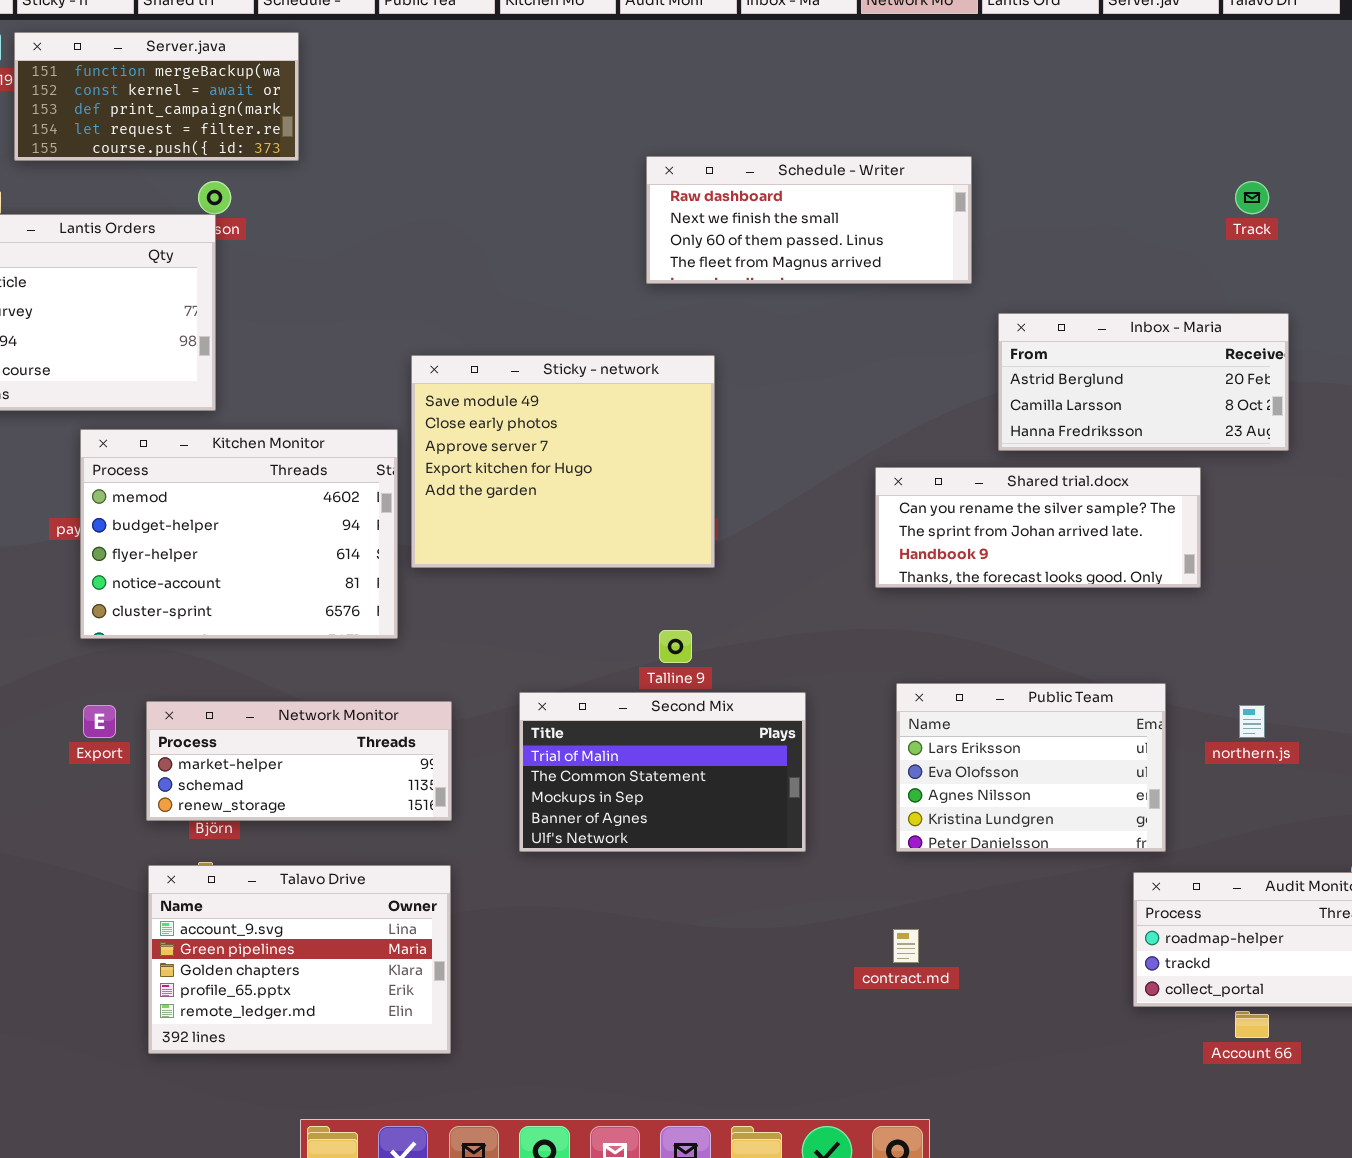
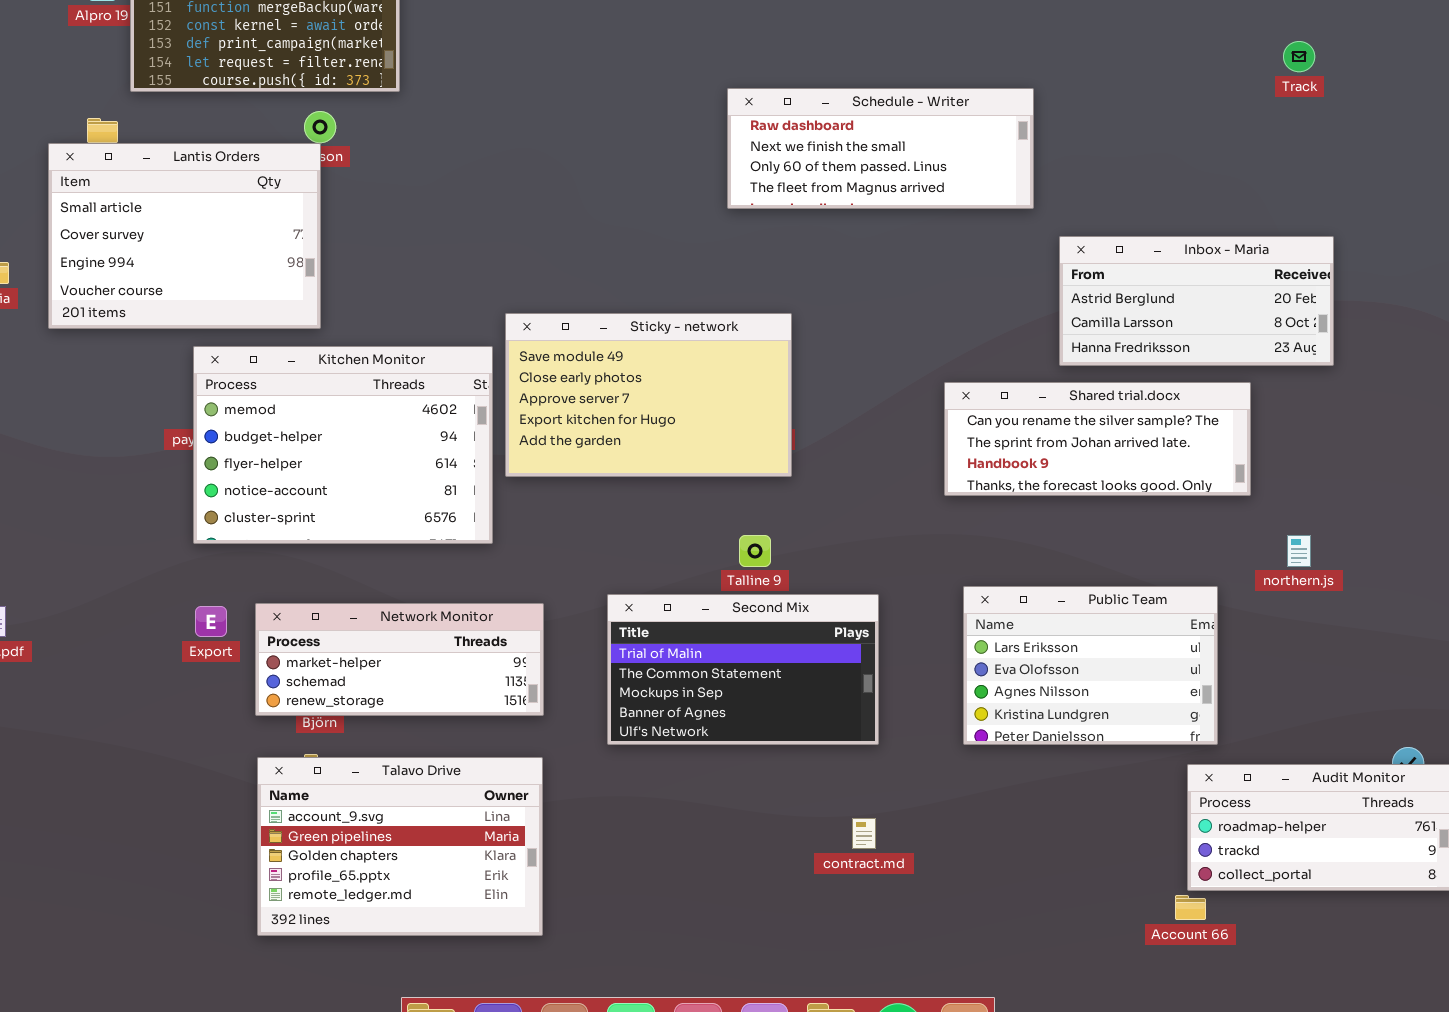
Track: [1235,181,1269,214] -> [1283,41,1315,72], moved
Sticky - network: [411,355,715,568] -> [505,313,792,477], resized
northern.js: [1239,705,1265,738] -> [1287,535,1311,567], moved
contract.md: [893,929,919,963] -> [852,818,876,849], moved
Account 66: [1235,1011,1269,1038] -> [1175,895,1206,920], moved

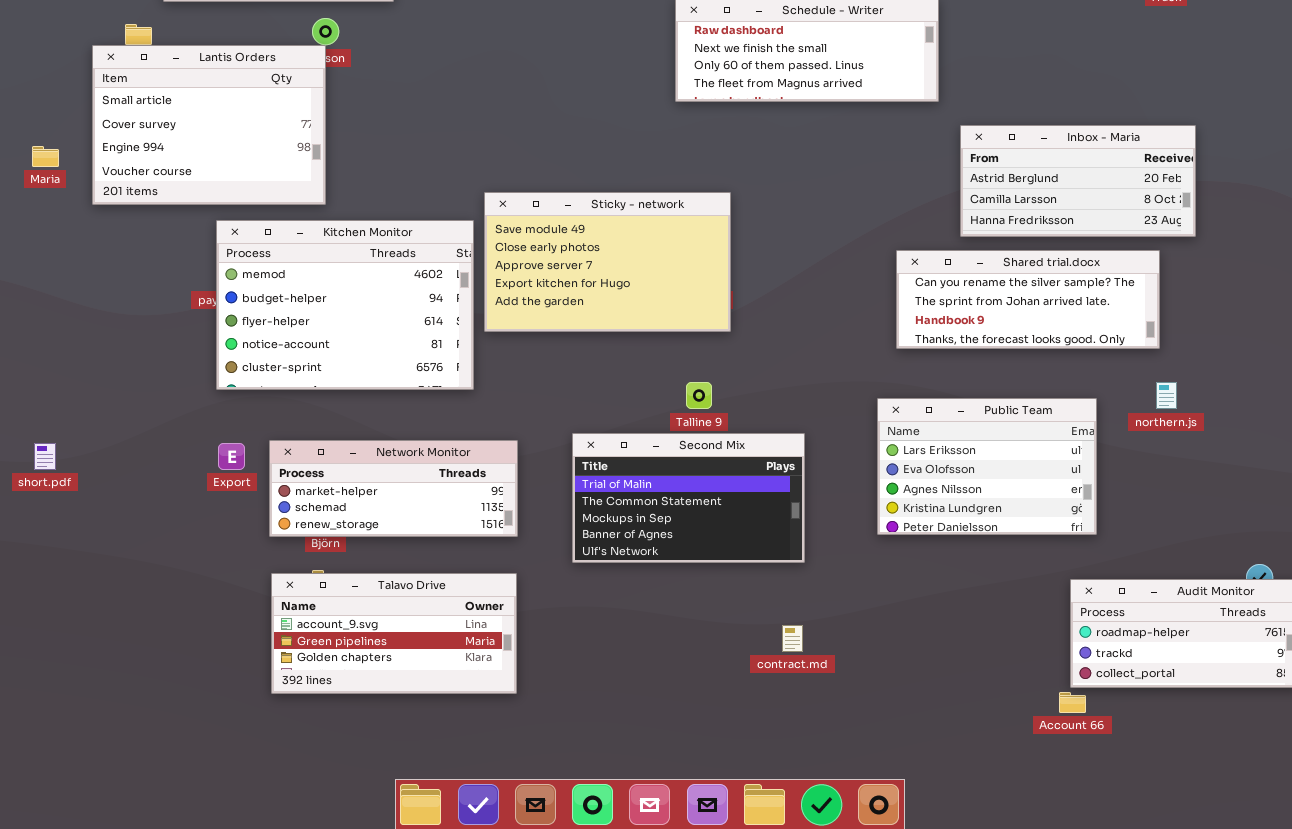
Shared trial.docx: [944,382,1251,496] -> [896,250,1160,349], moved
Public Team: [963,586,1218,745] -> [877,398,1097,535], moved
Talavo Drive: [257,757,543,936] -> [271,573,517,694], resized

